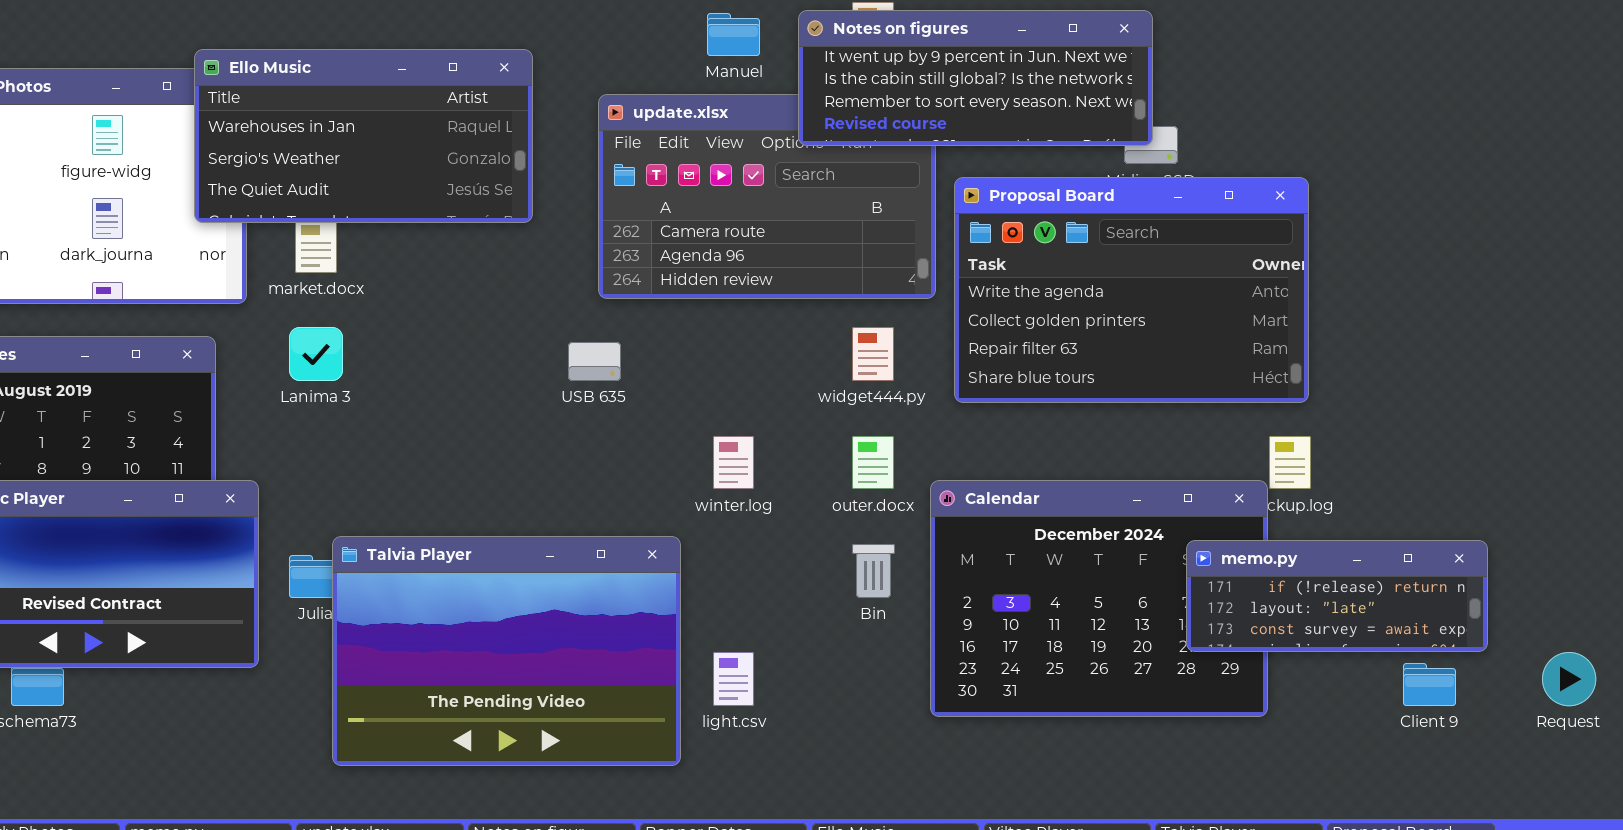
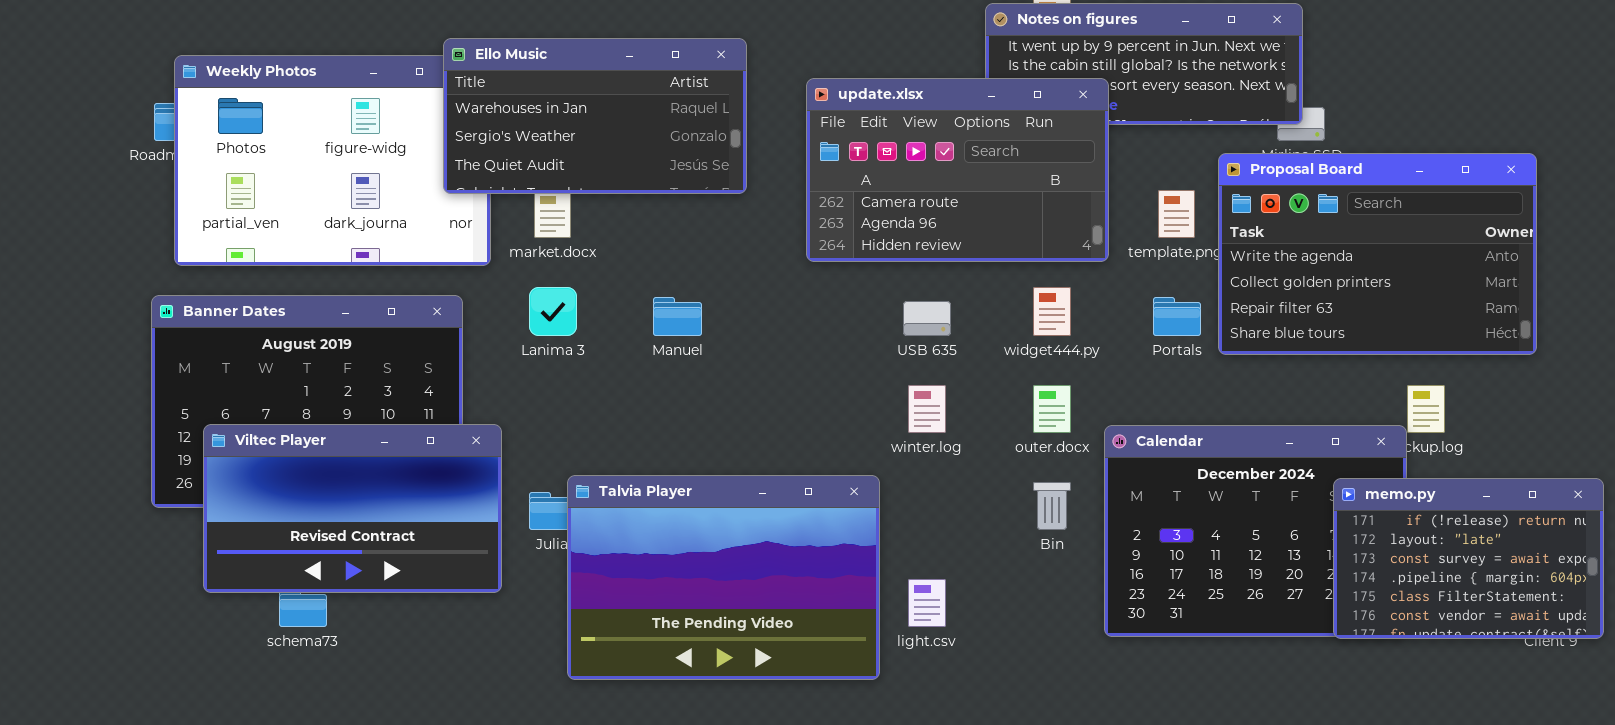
Manuel: [707,13,760,56] -> [653,297,702,336], moved
update.xlsx: [598,94,936,299] -> [806,78,1109,262], raised
Proposal Board: [954,177,1309,403] -> [1218,153,1537,355], moved
USB 635: [568,342,621,381] -> [903,301,951,336], moved
memo.py: [1186,540,1488,652] -> [1333,478,1604,639], resized

